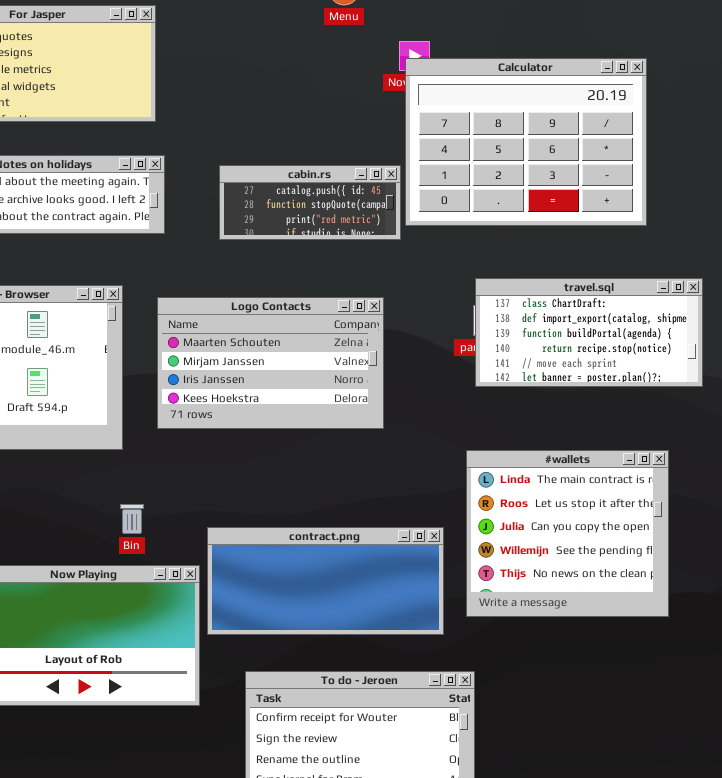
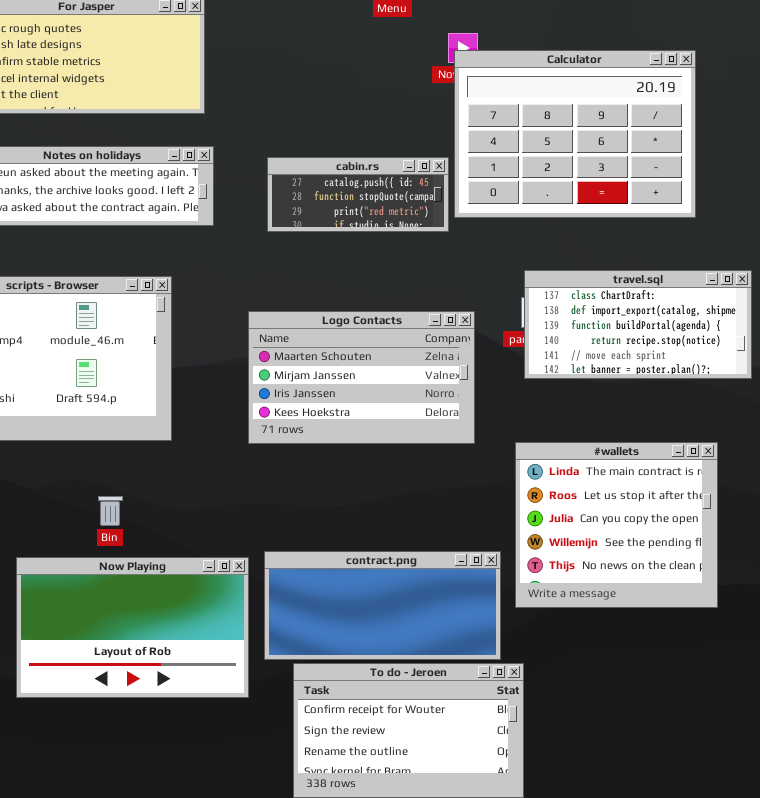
Logo Contacts: [157,297,384,429] -> [248,311,475,444], moved
Bin: [120,504,144,534] -> [98,496,123,526], moved
contract.png: [207,527,444,635] -> [264,551,501,660], moved

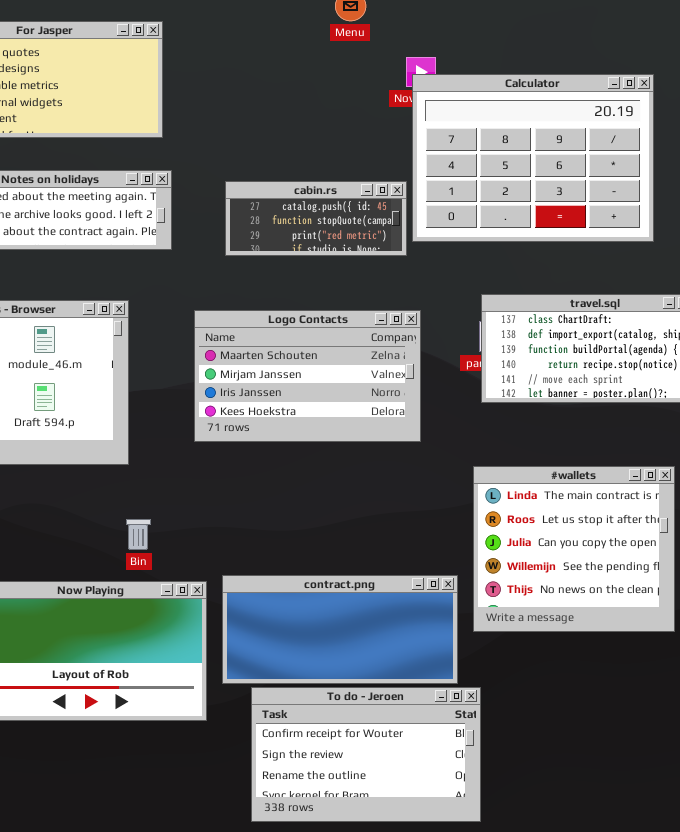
Logo Contacts: [248,311,475,444] -> [194,310,421,442], moved
Bin: [98,496,123,526] -> [126,519,151,550], moved

